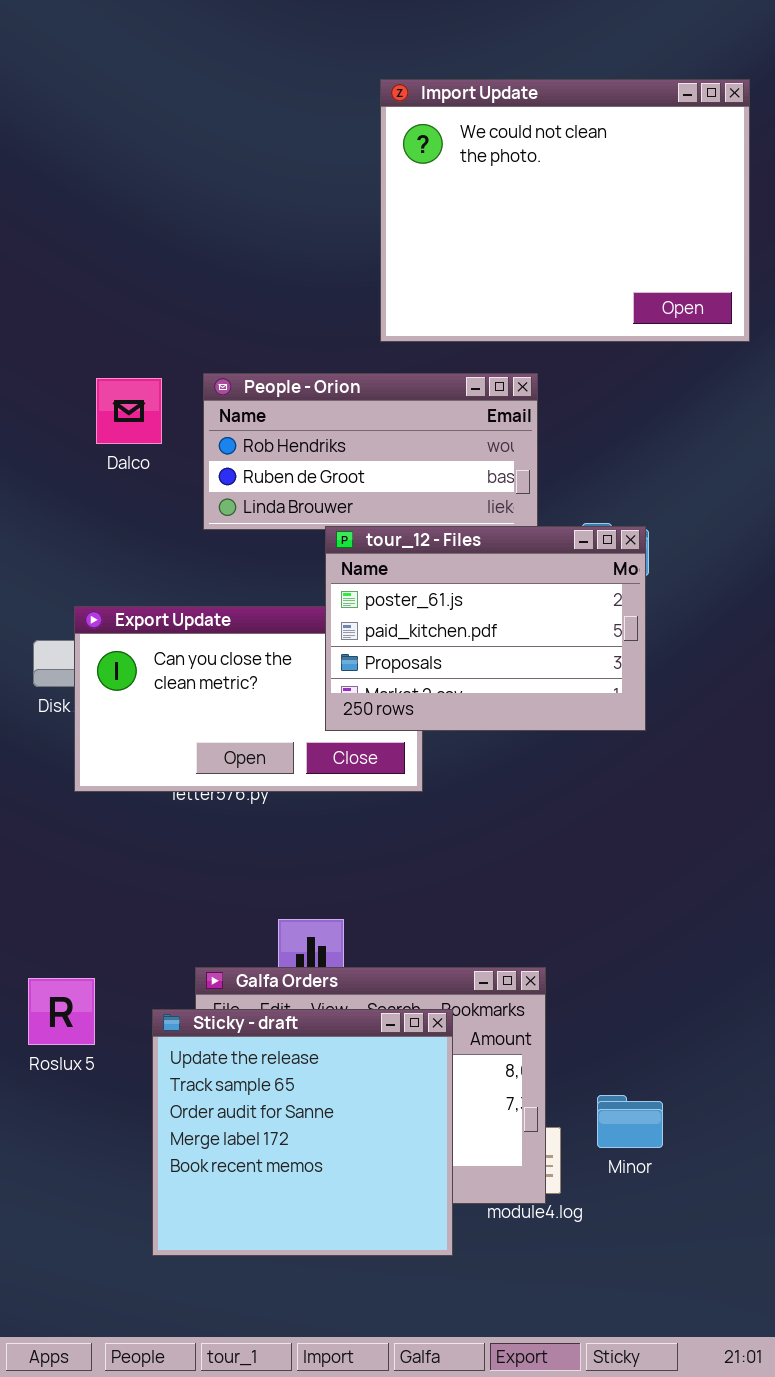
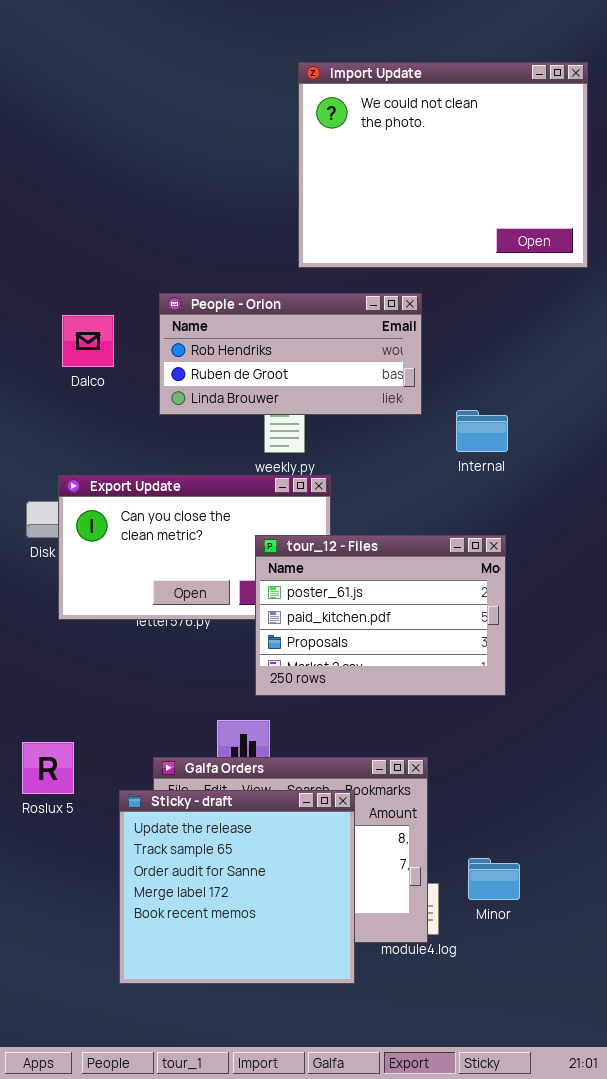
Dalco: [96,378,162,444] -> [62,315,114,367], moved
tour_12 - Files: [325,526,646,731] -> [255,535,506,696], moved
Roslux 5: [28,978,95,1045] -> [22,742,74,794], moved

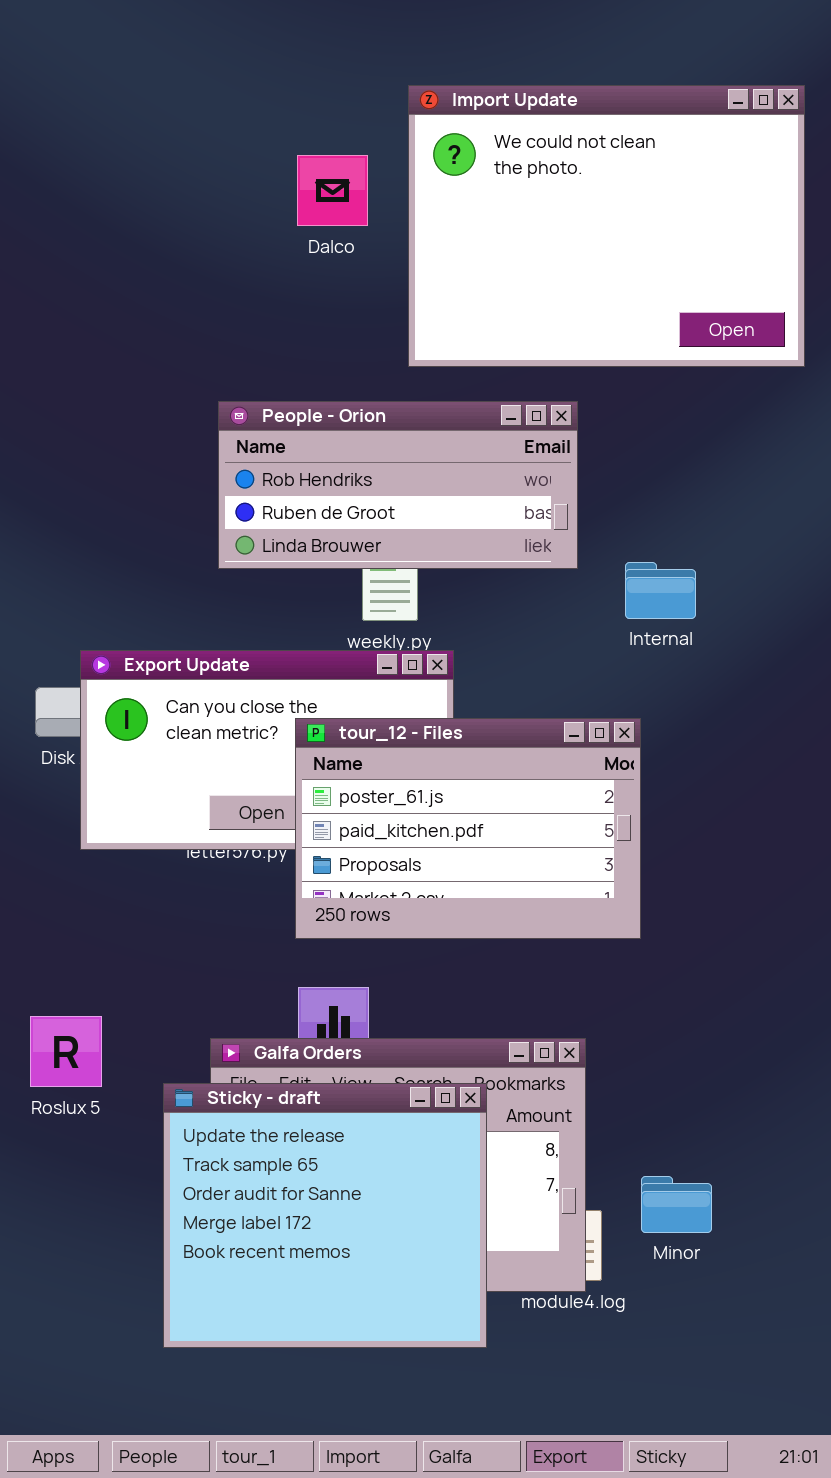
Dalco: [62,315,114,367] -> [297,155,368,226], moved
tour_12 - Files: [255,535,506,696] -> [295,718,641,939], moved

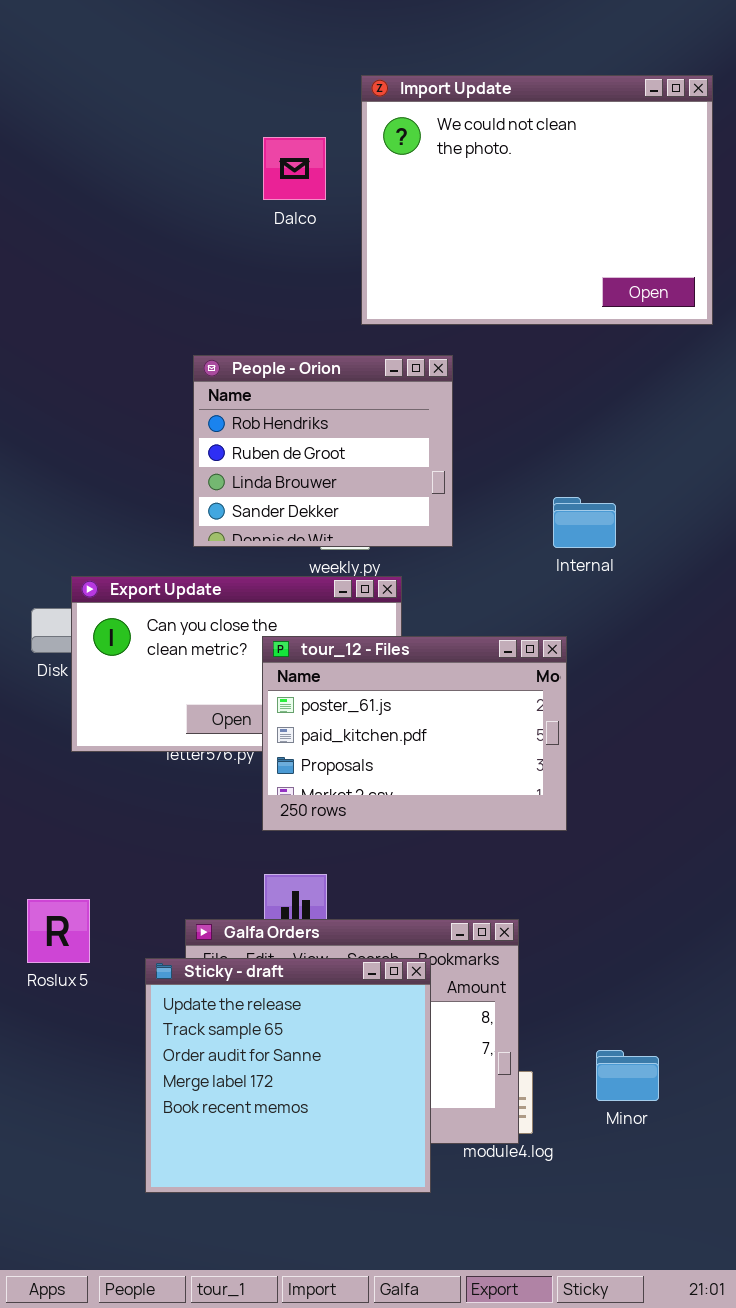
People - Orion: [218,401,578,569] -> [193,355,453,547], resized
Minor: [641,1176,712,1233] -> [596,1050,659,1101], moved

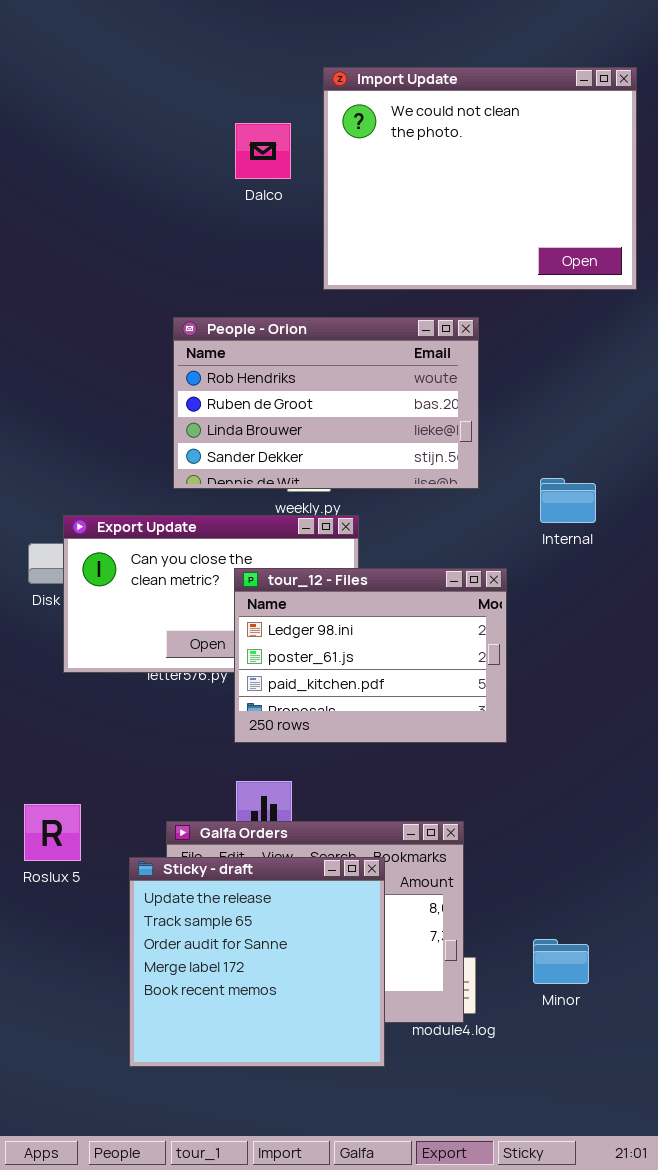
People - Orion: [193,355,453,547] -> [173,317,479,489], resized
Internal: [553,497,616,548] -> [540,478,596,523], moved
tour_12 - Files: [262,636,567,831] -> [234,568,507,743], scrolled up 1 row

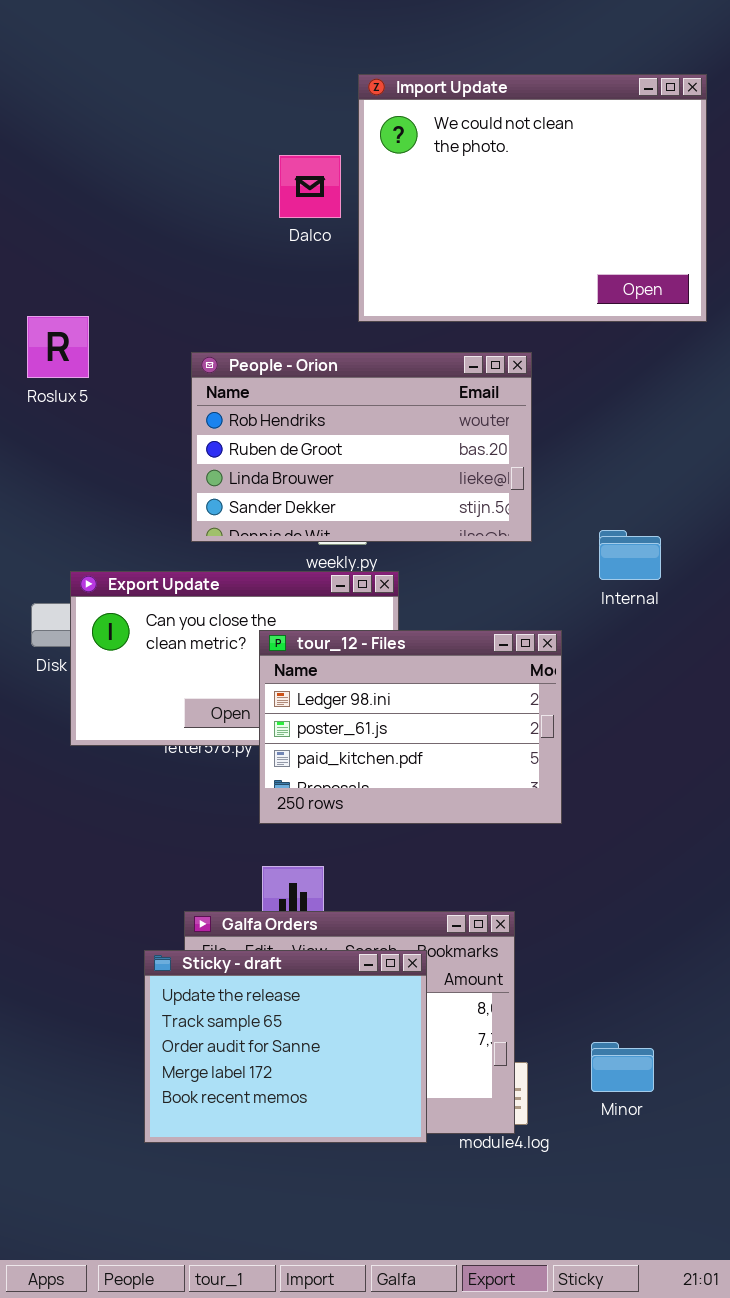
Dalco: [235,123,291,179] -> [279,155,341,218], moved
Roslux 5: [24,804,81,861] -> [27,316,89,378], moved
Sticky - draft: [129,857,385,1067] -> [144,950,427,1143], resized

